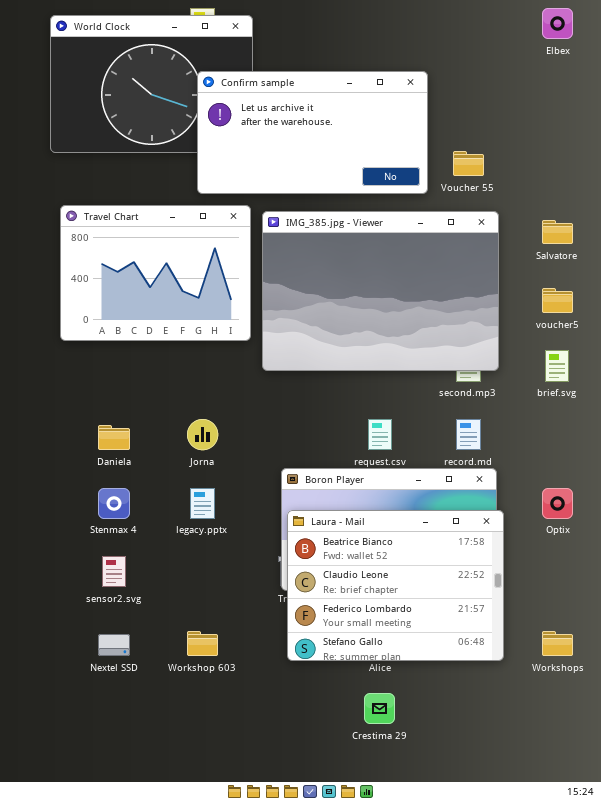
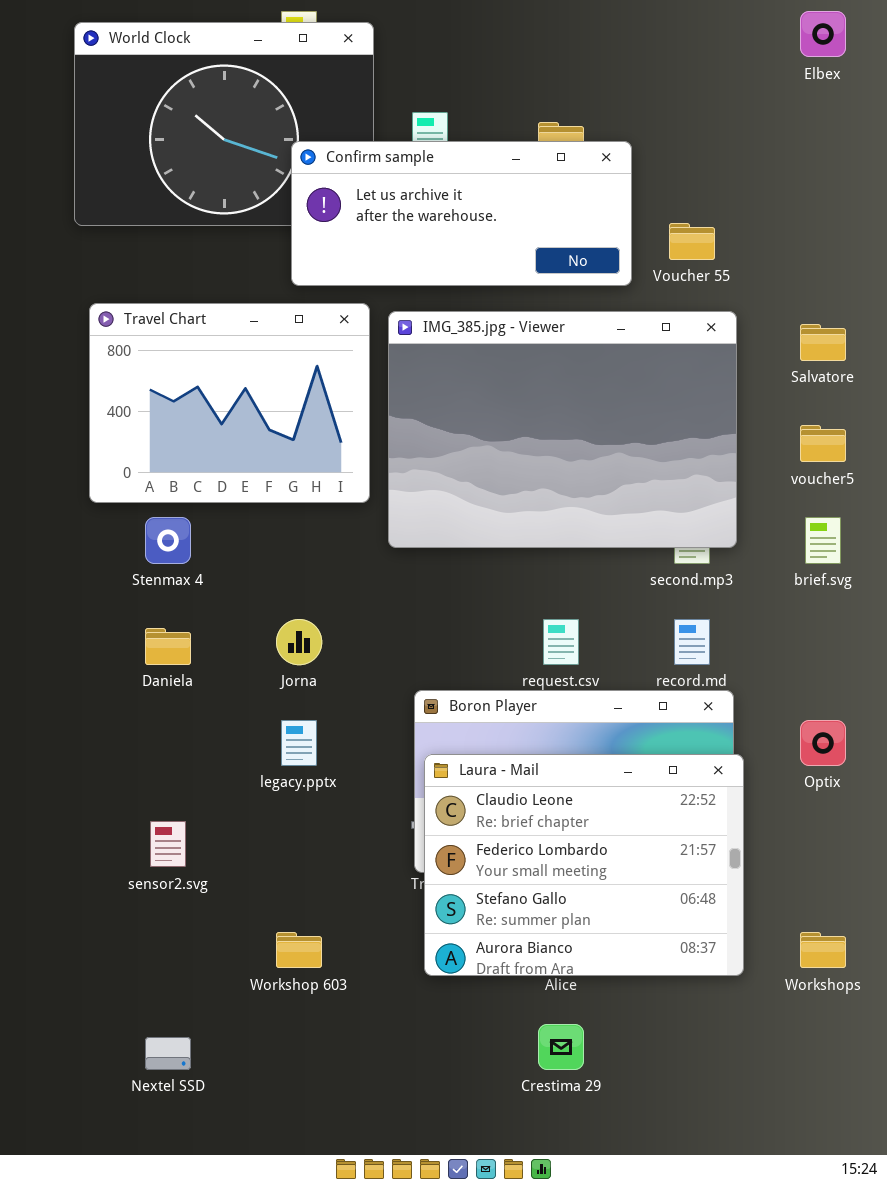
Confirm sample: [197,71,428,194] -> [291,141,632,286], resized
Stenmax 4: [98,488,130,519] -> [145,517,191,564], moved
Laura - Mail: [287,510,504,661] -> [424,754,744,976], scrolled down 1 row
Nextel SSD: [98,634,130,656] -> [145,1037,191,1070], moved

